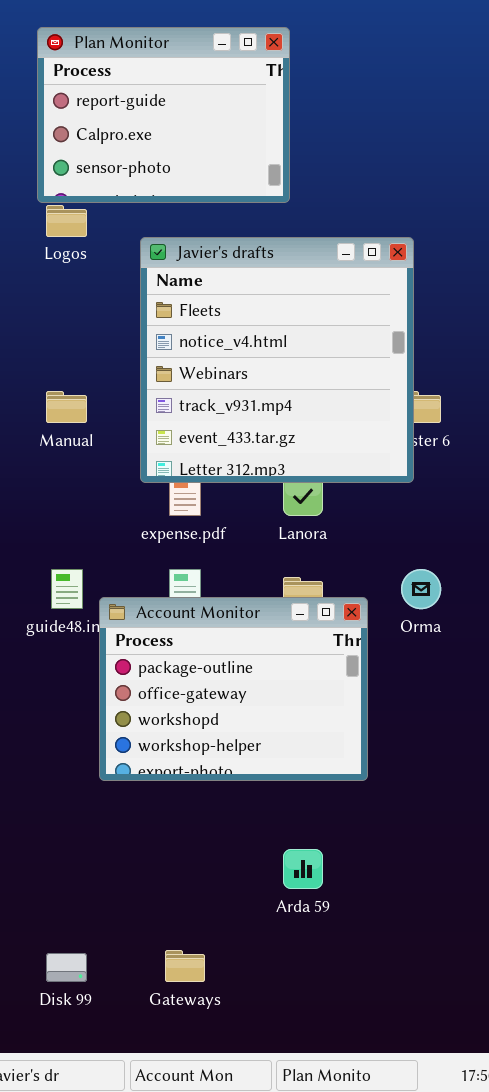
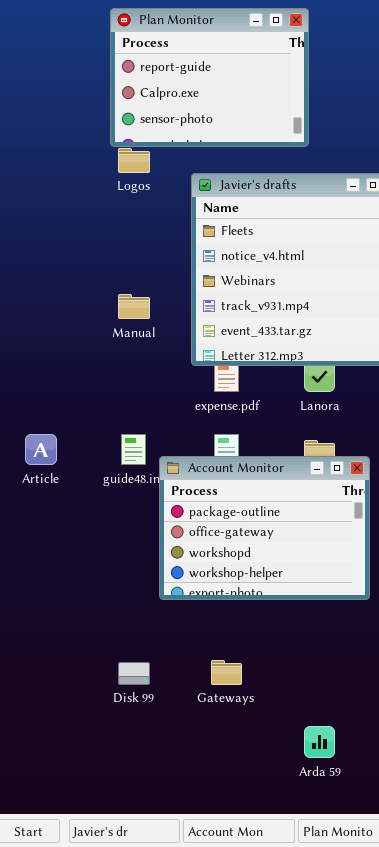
Arda 59: [283,849,323,889] -> [304,726,335,758], moved
Gateways: [165,950,205,982] -> [211,660,242,685], moved
Disk 99: [46,953,87,982] -> [118,662,150,685], moved

